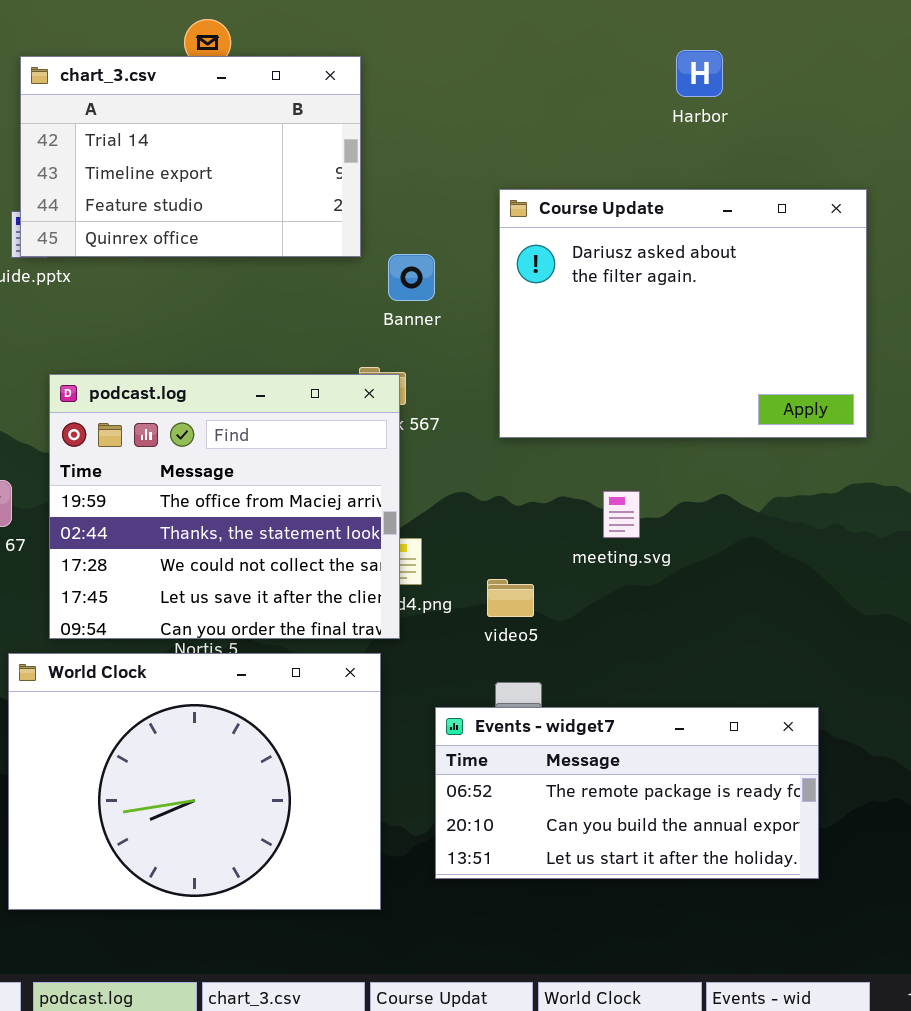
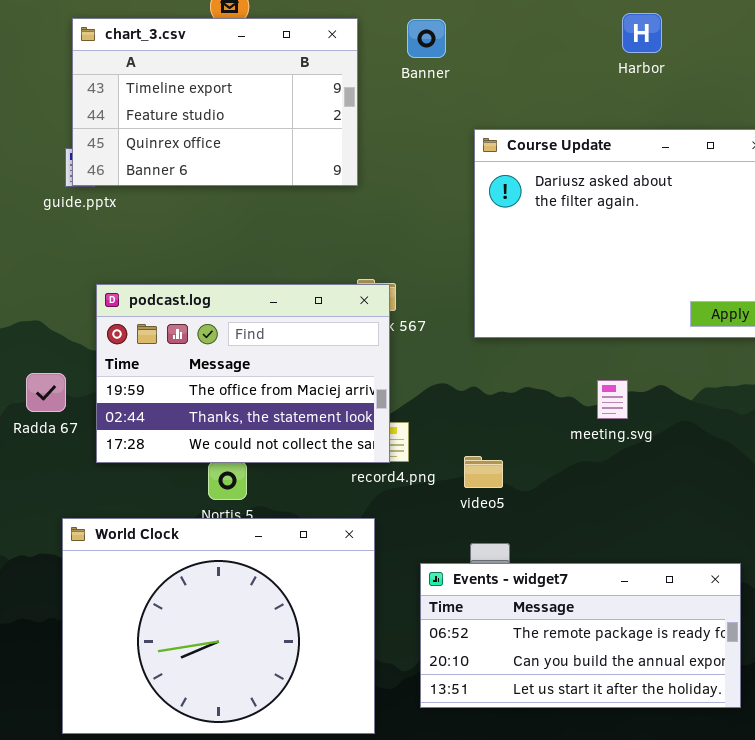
chart_3.csv: [20,56,361,257] -> [72,18,358,186], scrolled down 1 row
Banner: [388,254,435,301] -> [407,19,446,58], moved
podcast.log: [49,374,400,639] -> [96,284,390,463], resized
meeting.svg: [603,491,640,538] -> [597,380,628,419], moved

